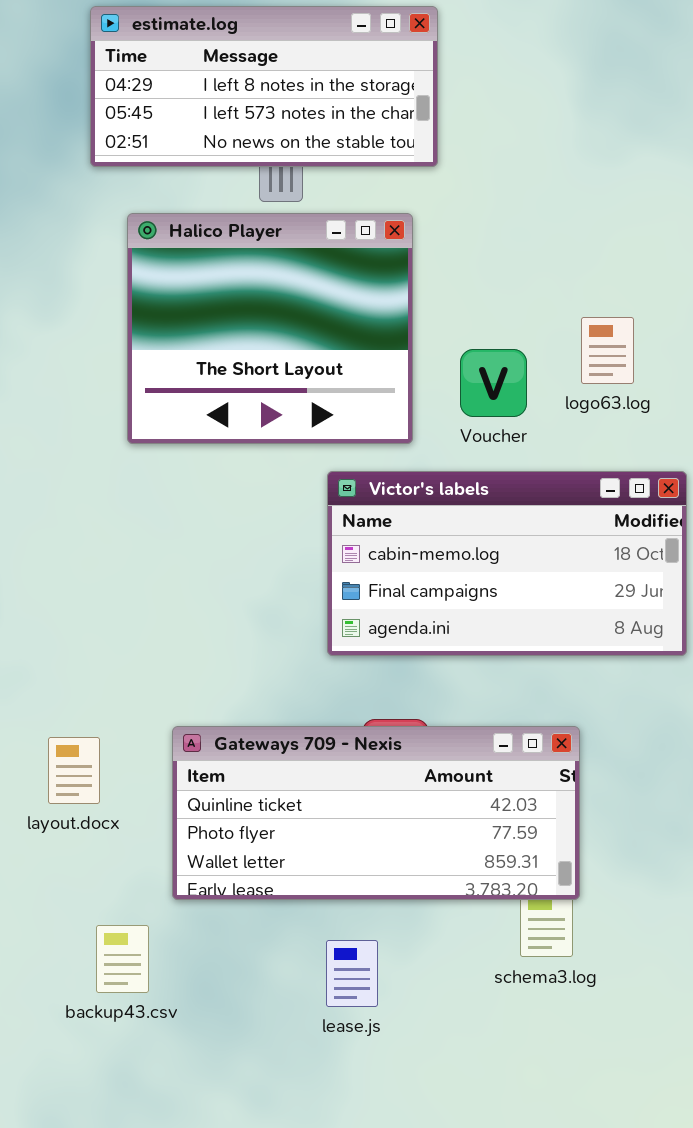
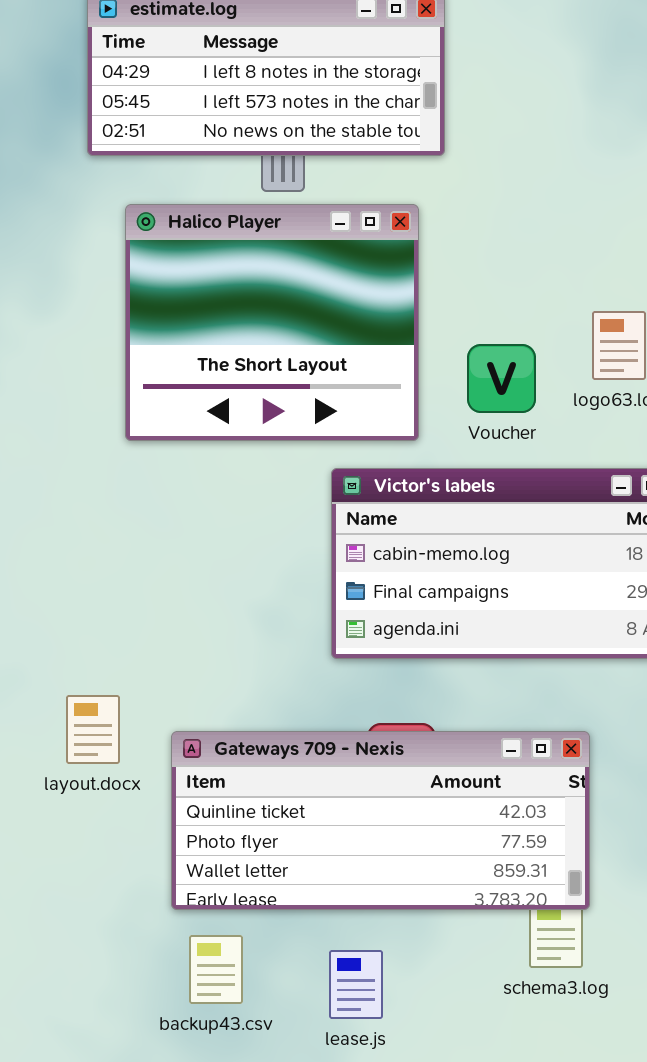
layout.docx: [48,737,100,804] -> [66,695,120,764], moved
backup43.csv: [96,925,149,993] -> [189,935,243,1004], moved

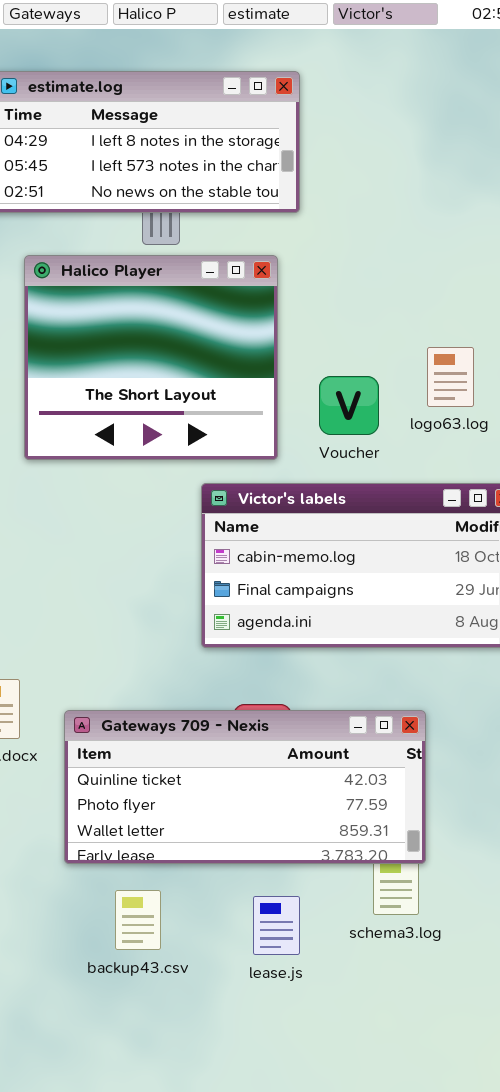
backup43.csv: [189,935,243,1004] -> [115,890,161,950], moved
lease.js: [329,950,383,1019] -> [253,896,300,955], moved

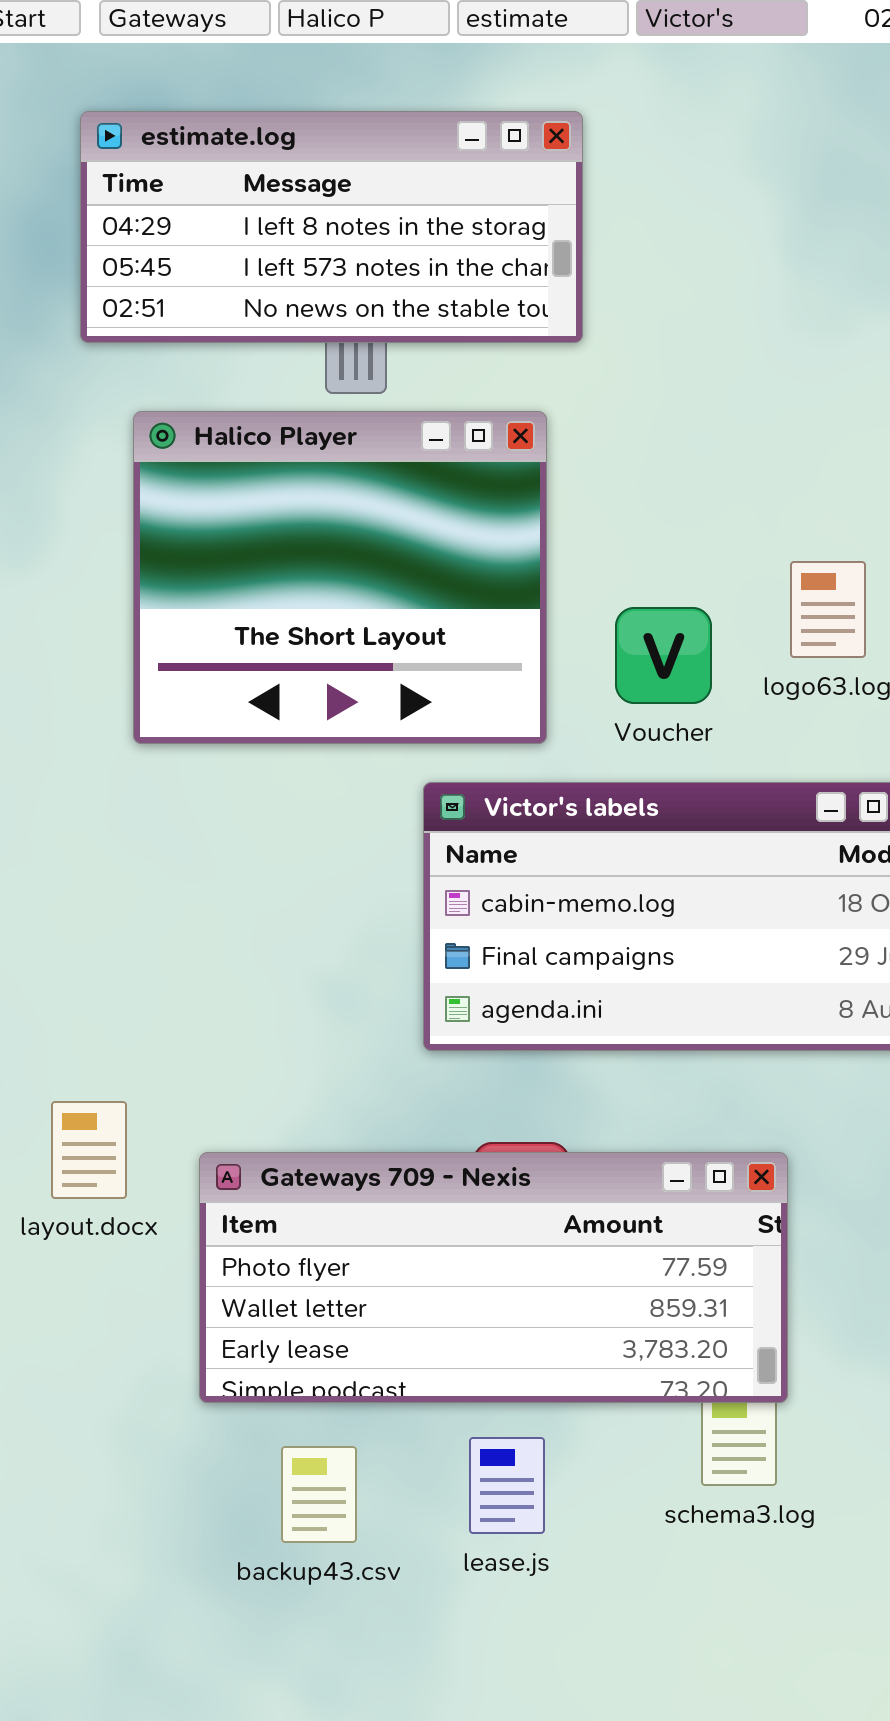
Gateways 709 - Nexis: [64,710,426,864] -> [199,1152,788,1403], scrolled down 1 row
lease.js: [253,896,300,955] -> [469,1437,545,1534], moved

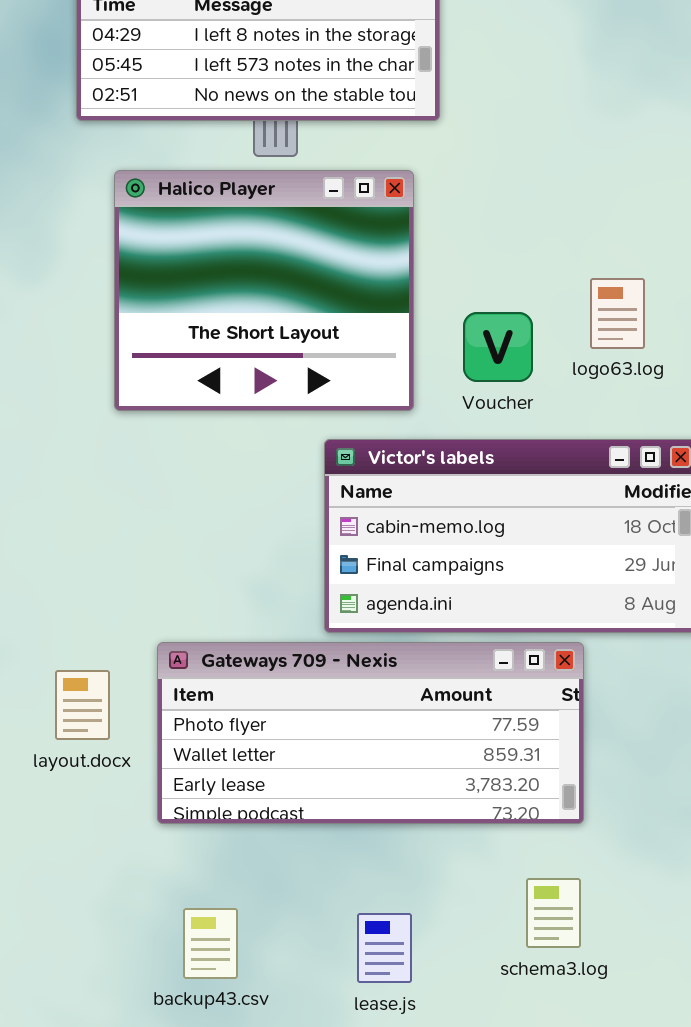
Gateways 709 - Nexis: [199,1152,788,1403] -> [157,642,584,824], moved
backup43.csv: [281,1446,357,1543] -> [183,908,238,979], moved

